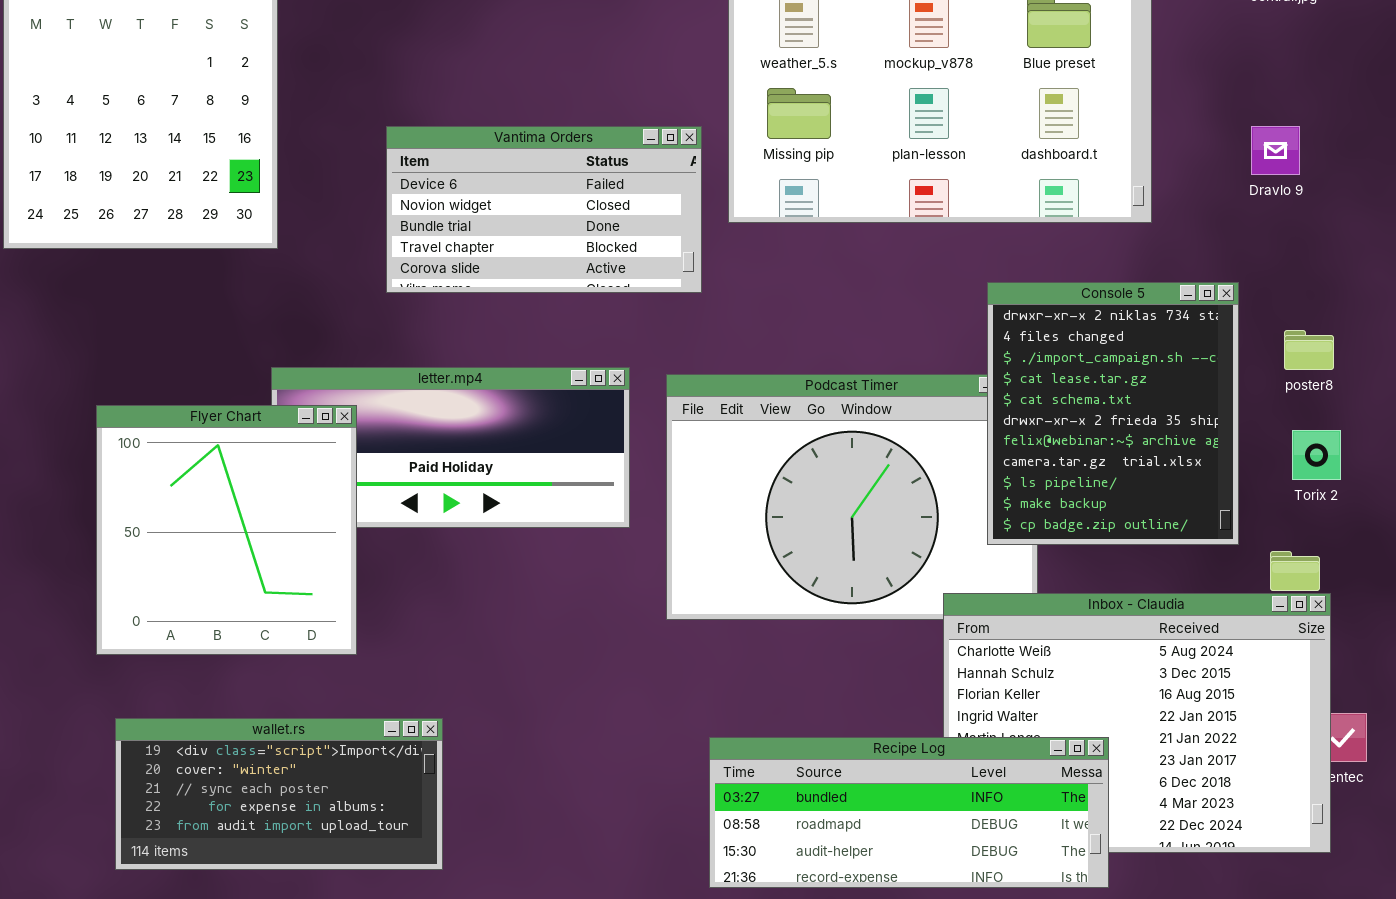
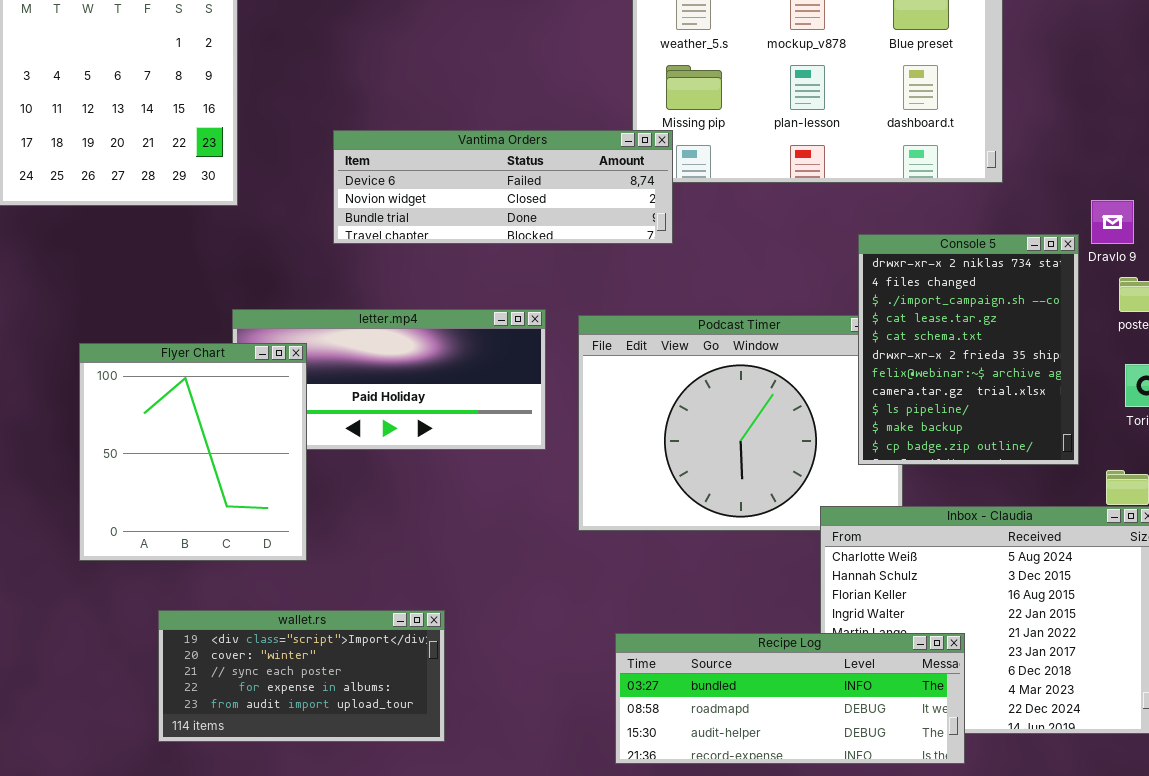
Vantima Orders: [386,126,702,293] -> [333,130,673,244], resized
Dravlo 9: [1251,126,1300,175] -> [1091,200,1134,244], moved
wallet.rs: [115,718,443,870] -> [158,610,445,742], moved

